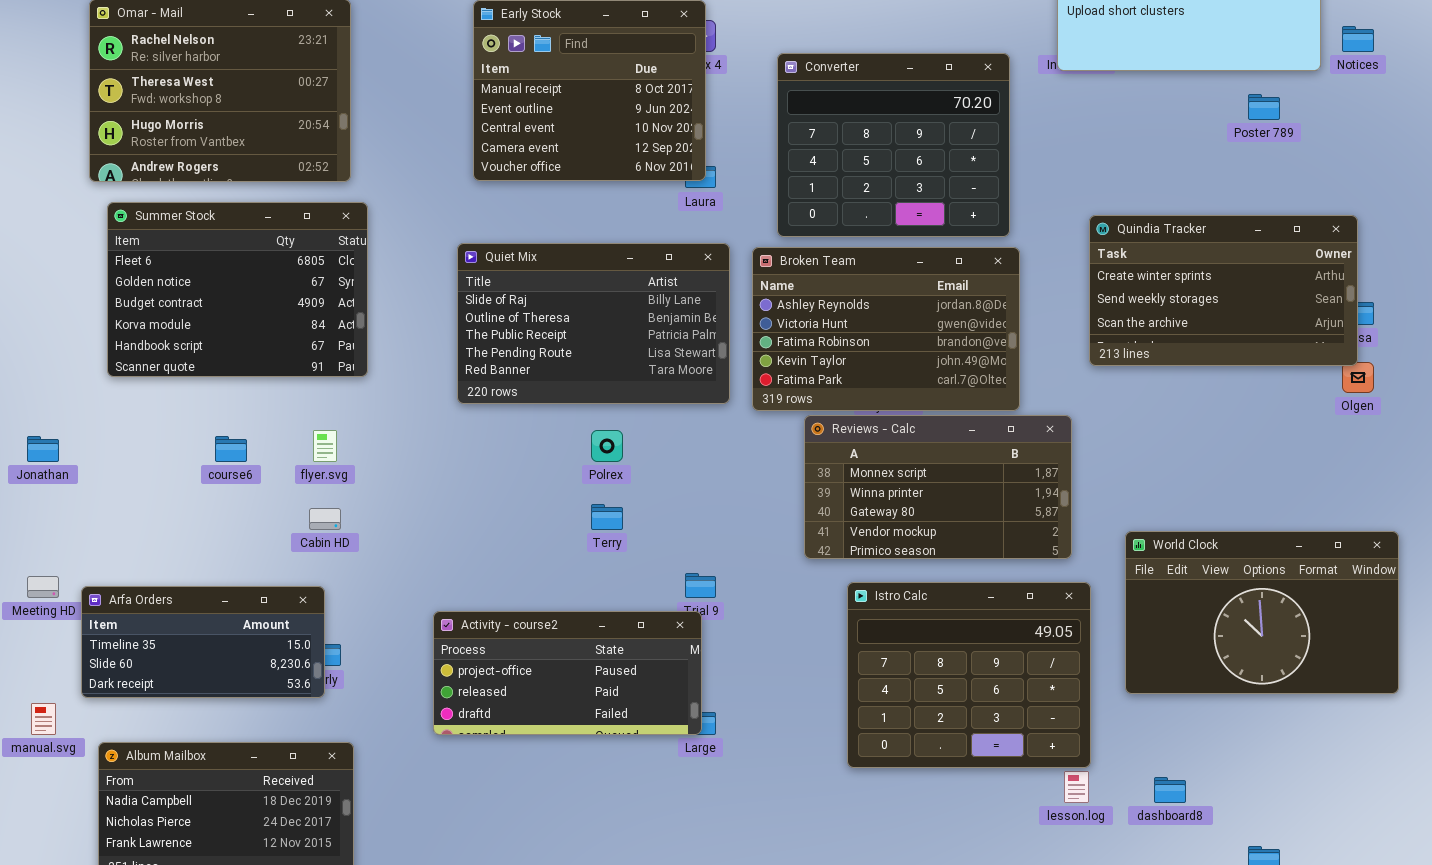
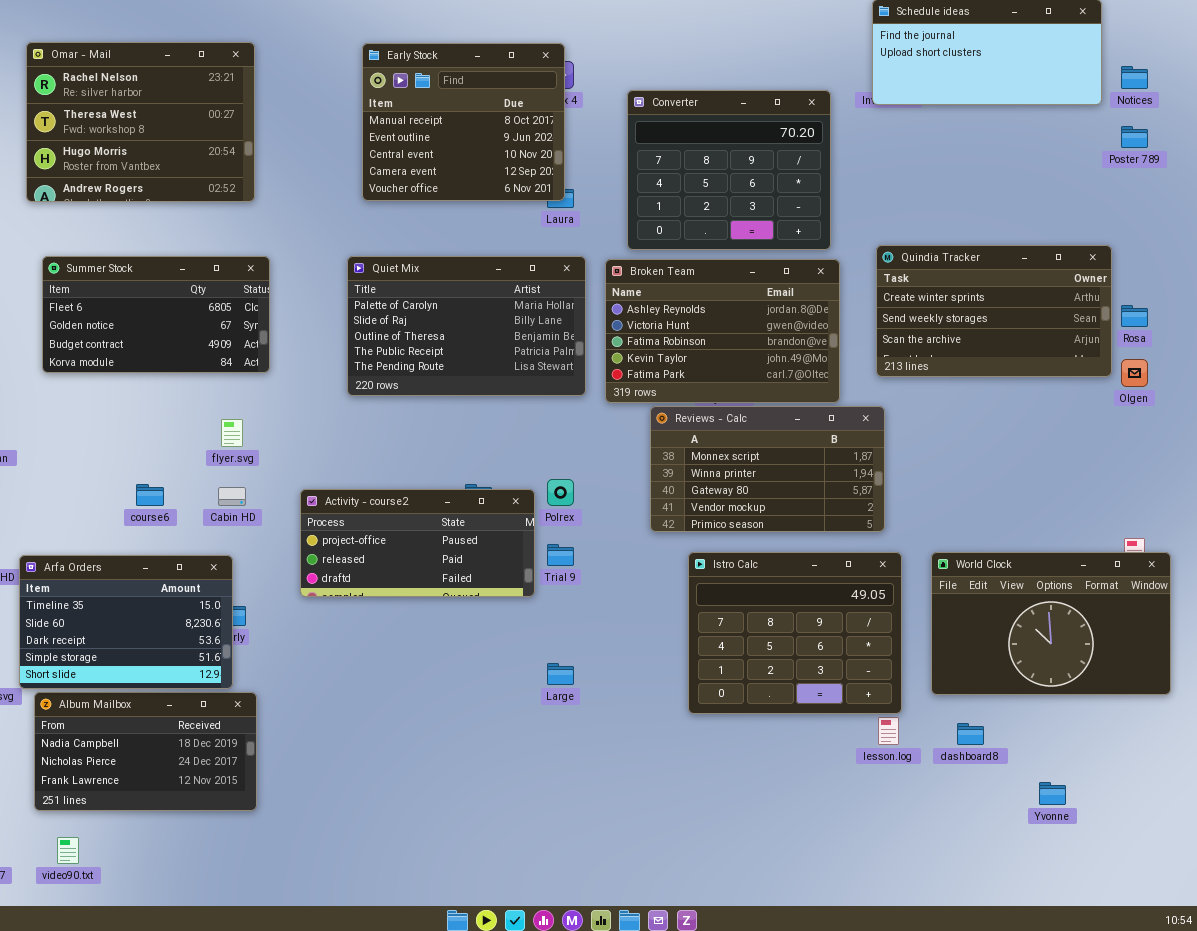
Poster 789: [1248,94,1280,120] -> [1121,126,1148,148], moved
Summer Stock: [107,202,368,377] -> [42,256,270,373], resized
Quindia Tracker: [1089,215,1358,366] -> [876,245,1112,377], moved
Quiet Mix: [457,243,730,404] -> [347,256,586,396], scrolled up 1 row
Polrex: [591,430,623,462] -> [547,479,574,506], moved
course6: [215,436,247,462] -> [136,484,164,506], moved
World Clock: [1125,531,1399,694] -> [931,552,1171,695], moved
Arfa Orders: [81,586,325,698] -> [19,555,233,689], resized
Activity - course2: [433,611,702,735] -> [300,489,535,597], moved

